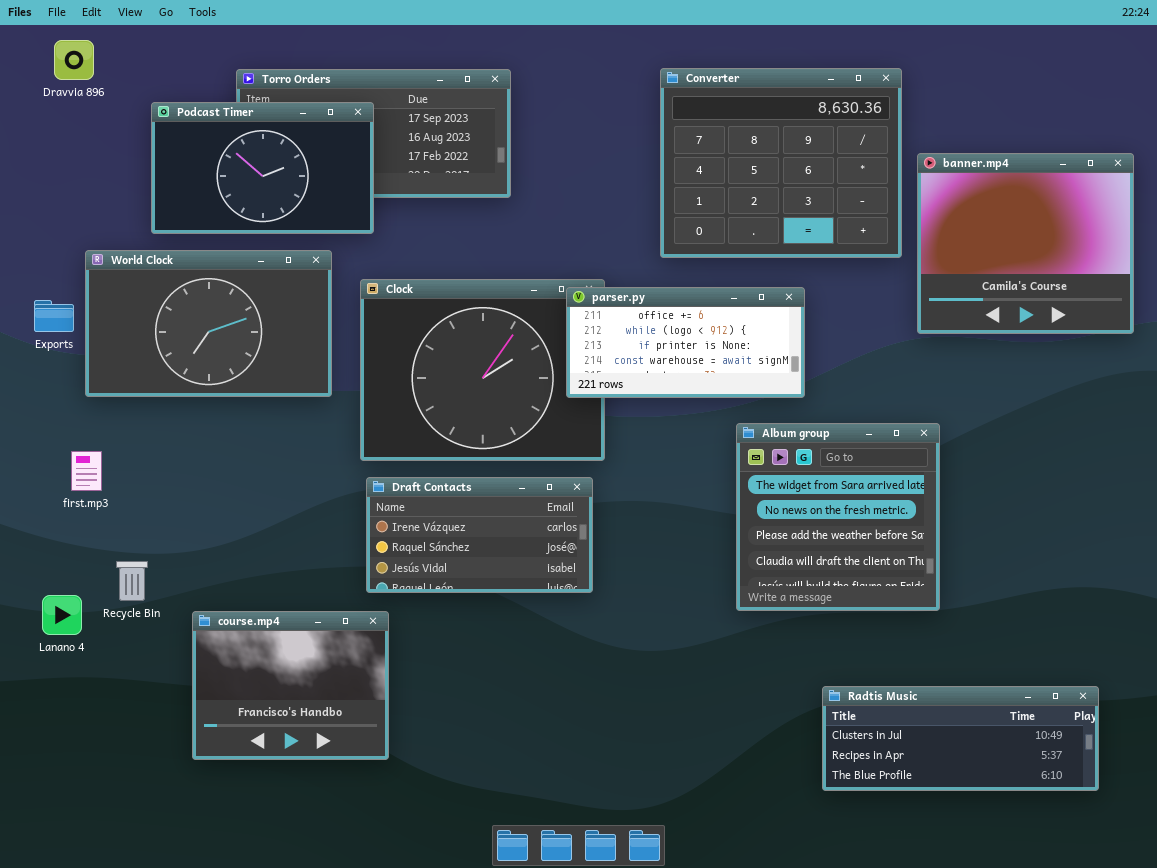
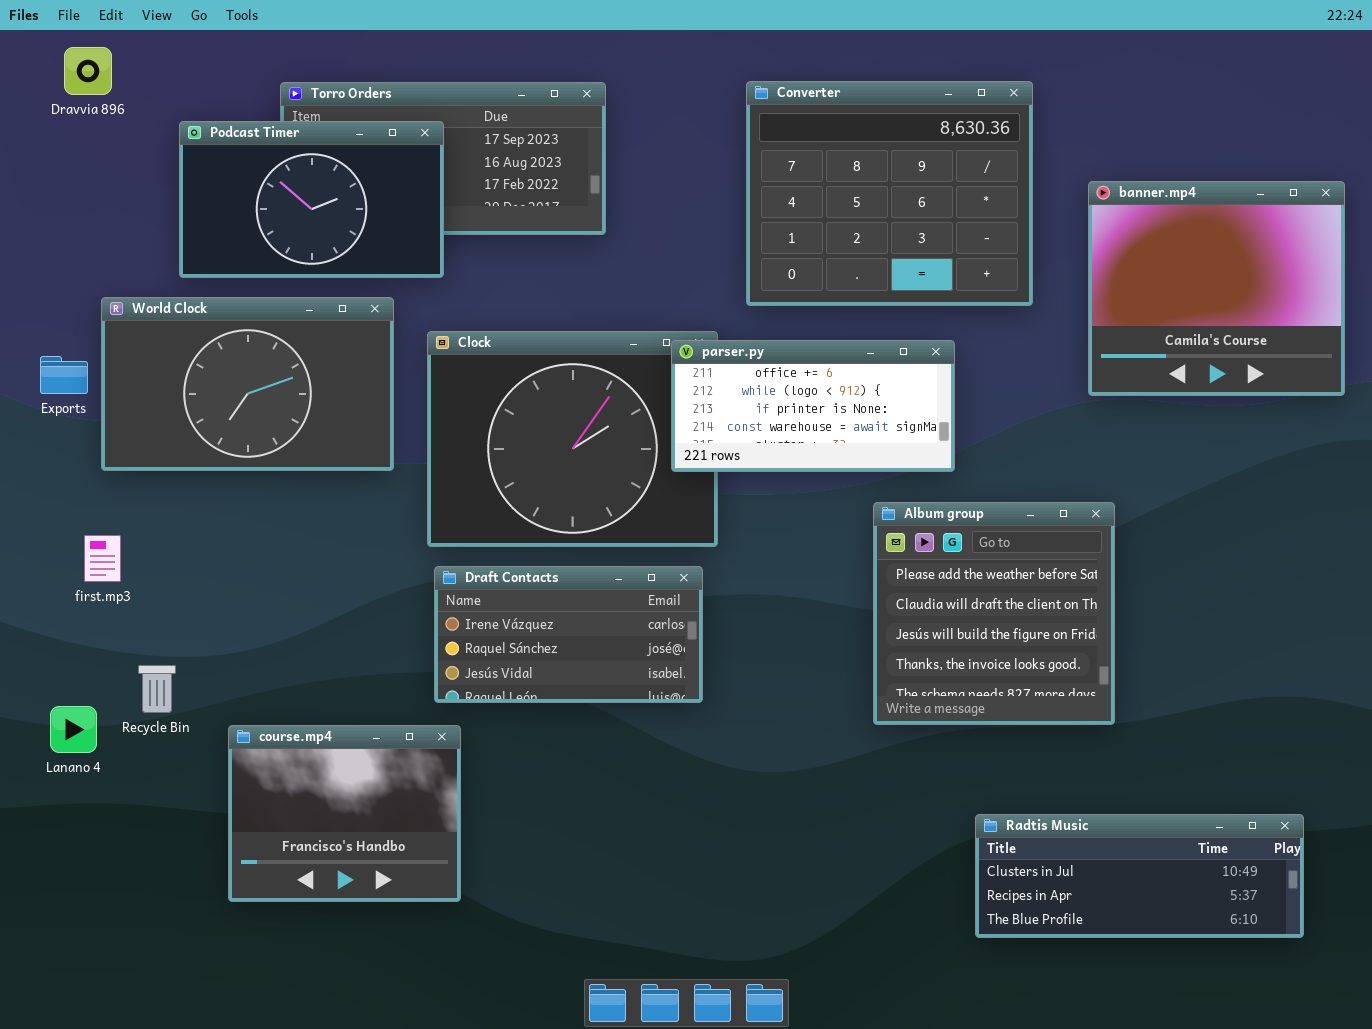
Converter: [660,68,902,258] -> [746,81,1033,306], moved
Album group: [736,423,940,611] -> [873,502,1115,725], scrolled down 2 rows

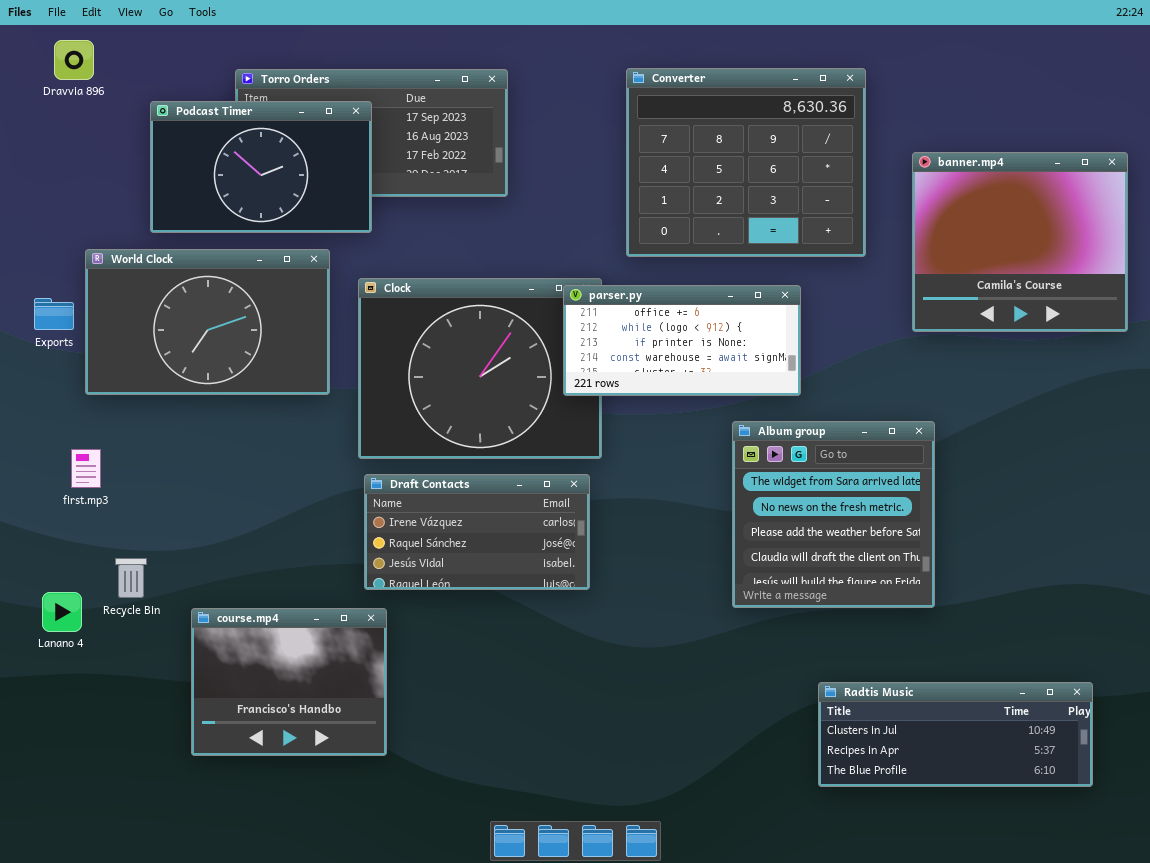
Album group: [873,502,1115,725] -> [732,421,935,608], scrolled up 2 rows

